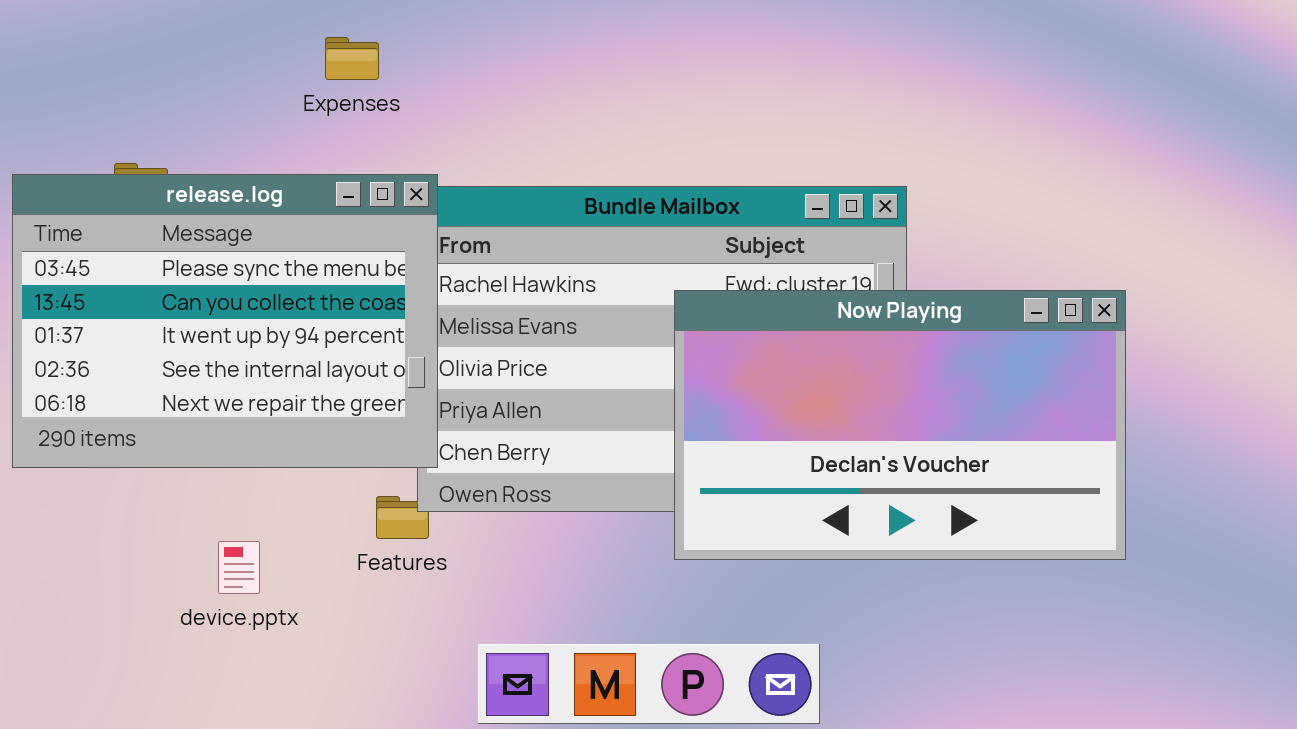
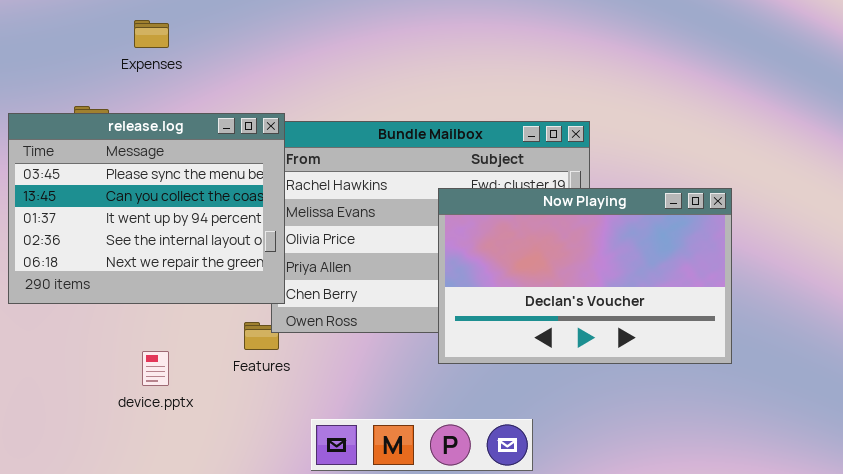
Expenses: [325,37,379,80] -> [134,20,169,48], moved

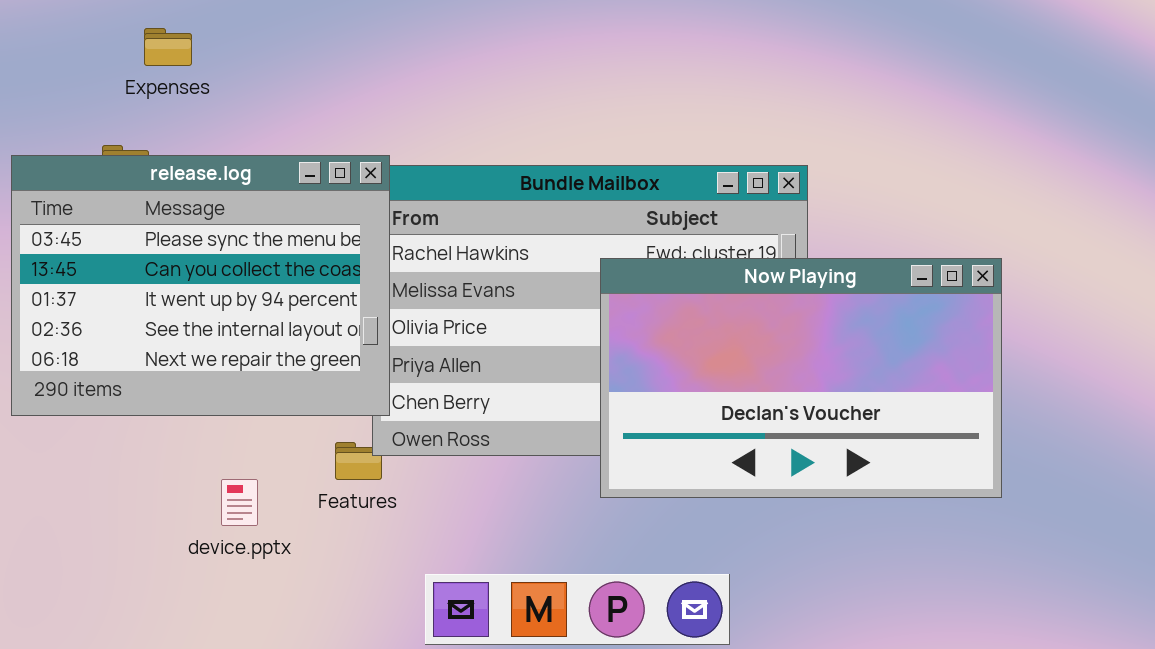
Expenses: [134,20,169,48] -> [144,28,192,66], moved
device.pptx: [142,351,169,386] -> [221,479,258,526], moved

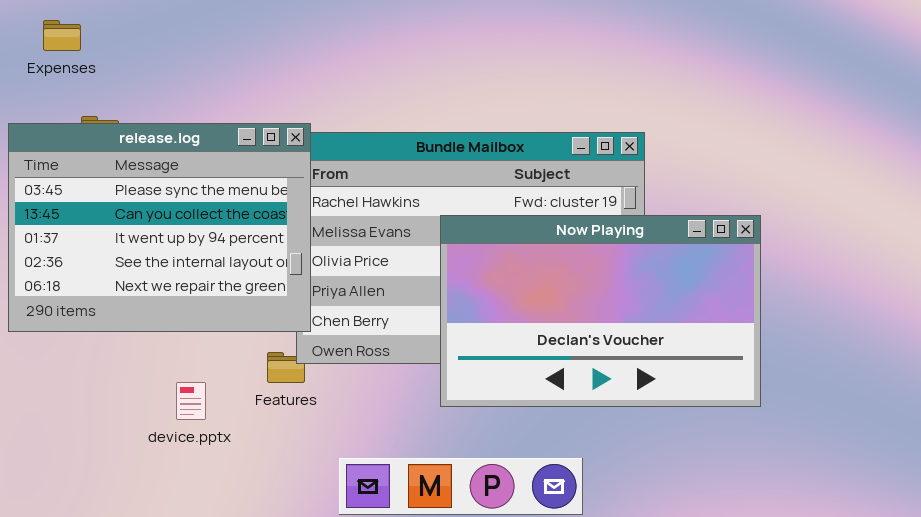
Expenses: [144,28,192,66] -> [43,20,81,51], moved
Now Playing: [600,258,1002,498] -> [440,215,761,407], moved

